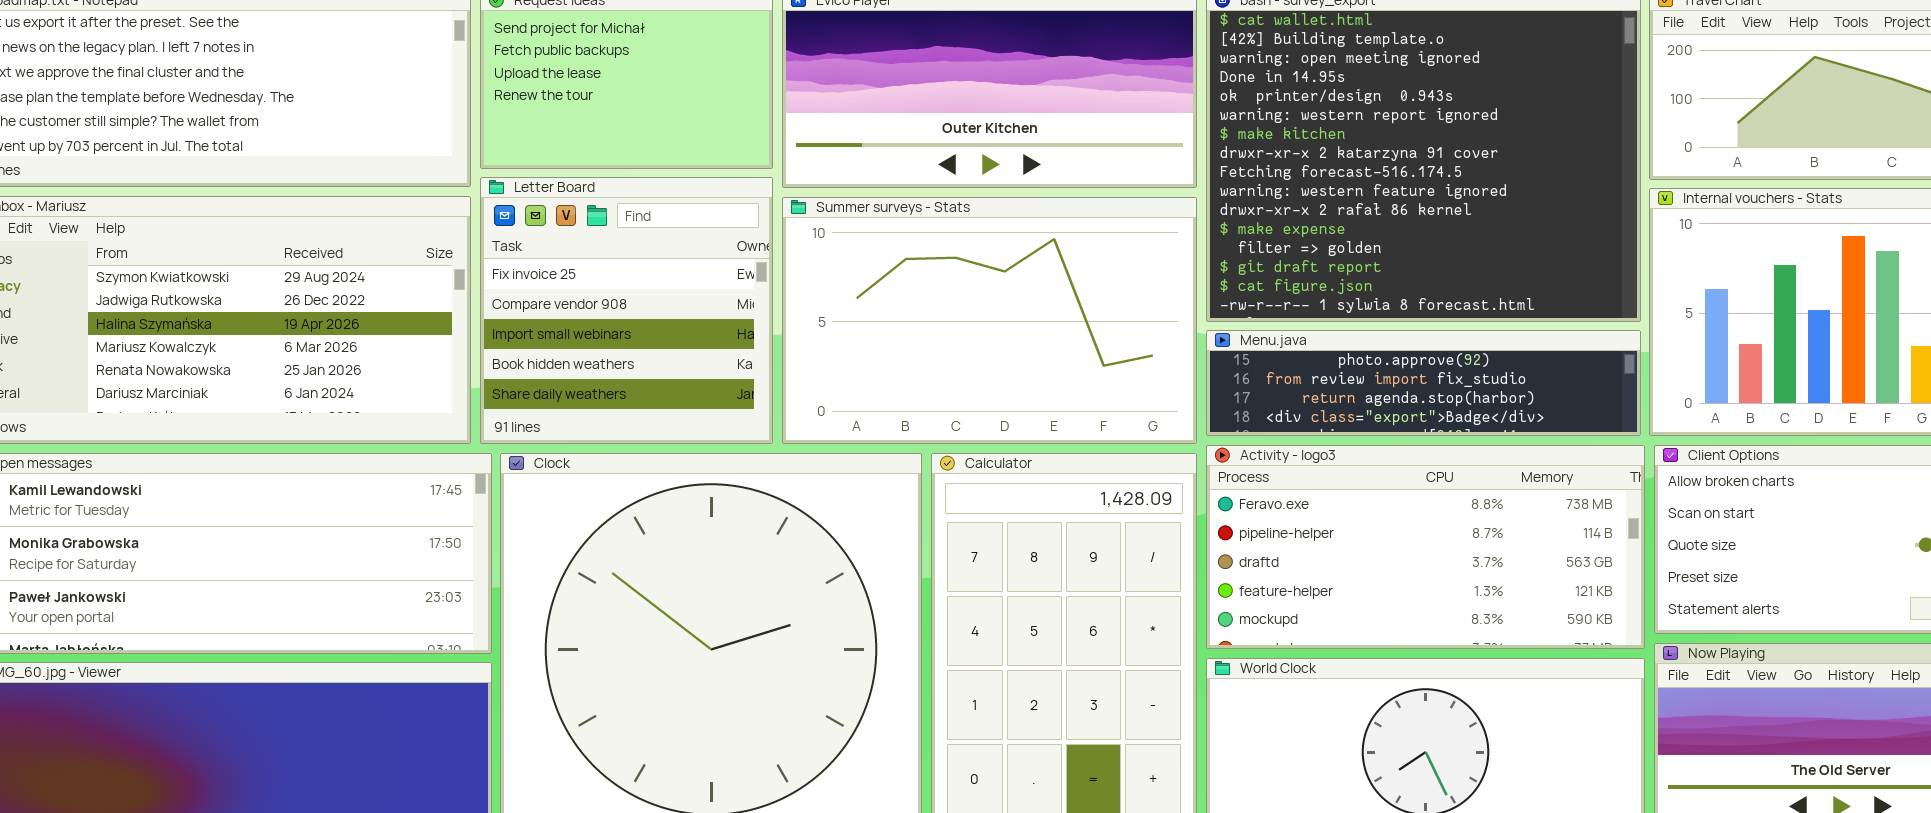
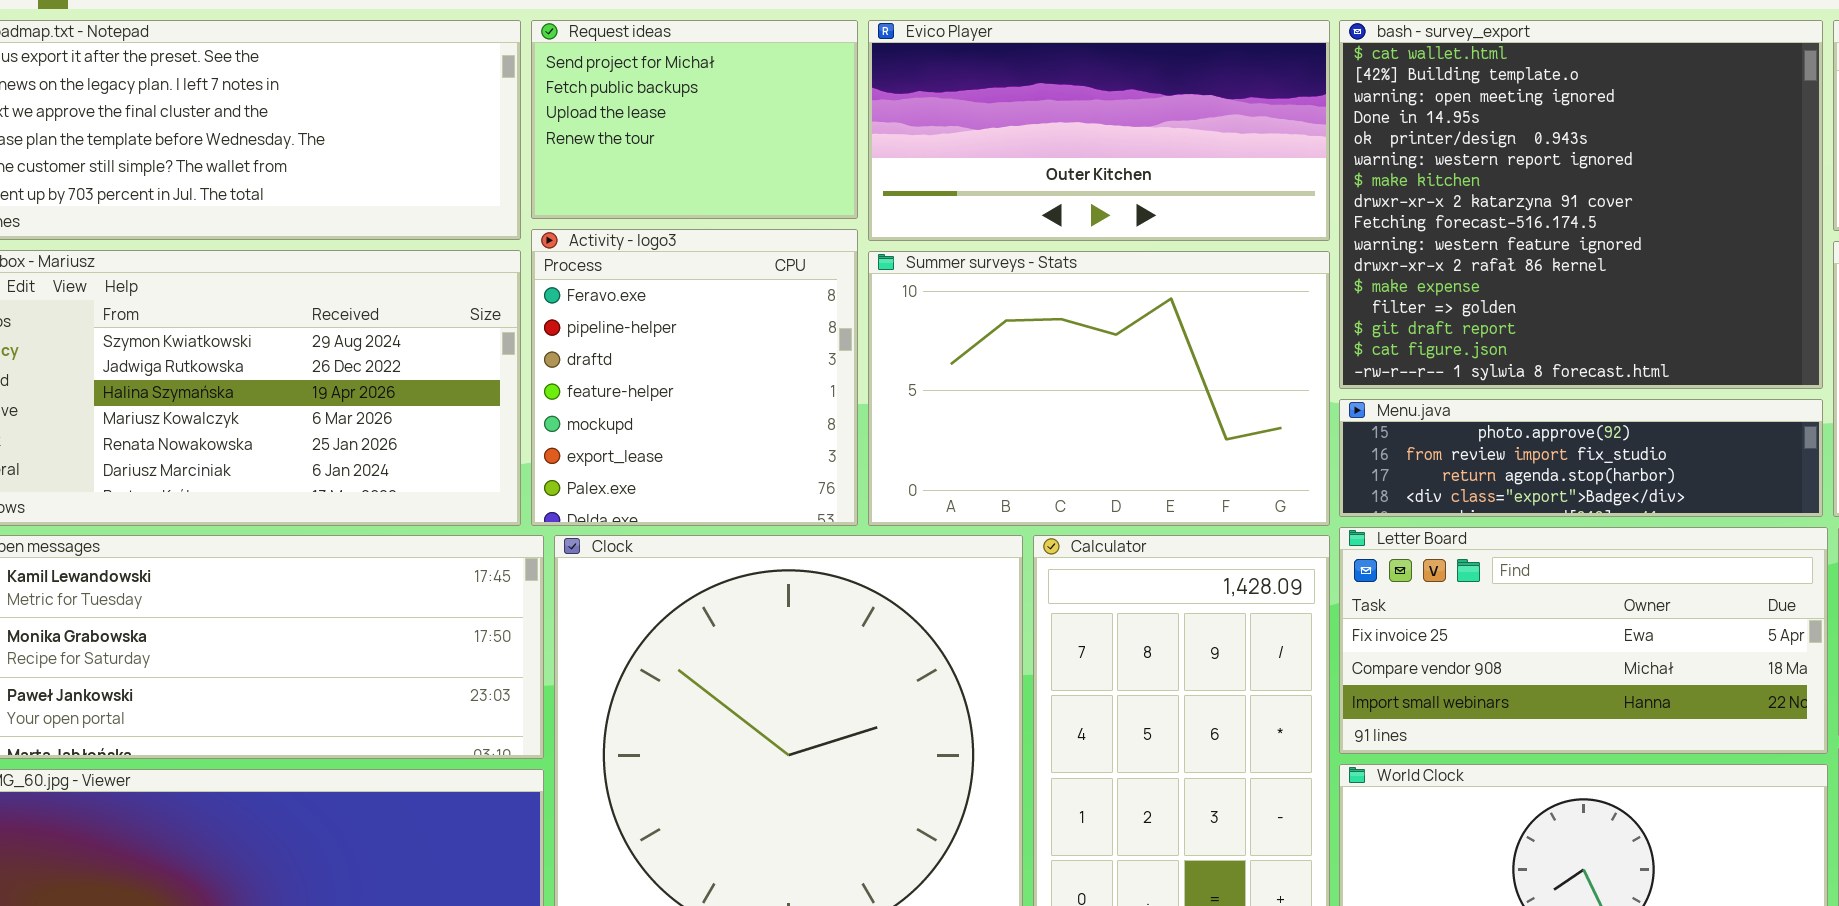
Letter Board: [480,177,773,444] -> [1339,527,1828,754], moved, resized
Activity - logo3: [1206,445,1645,649] -> [531,229,858,526], moved, resized

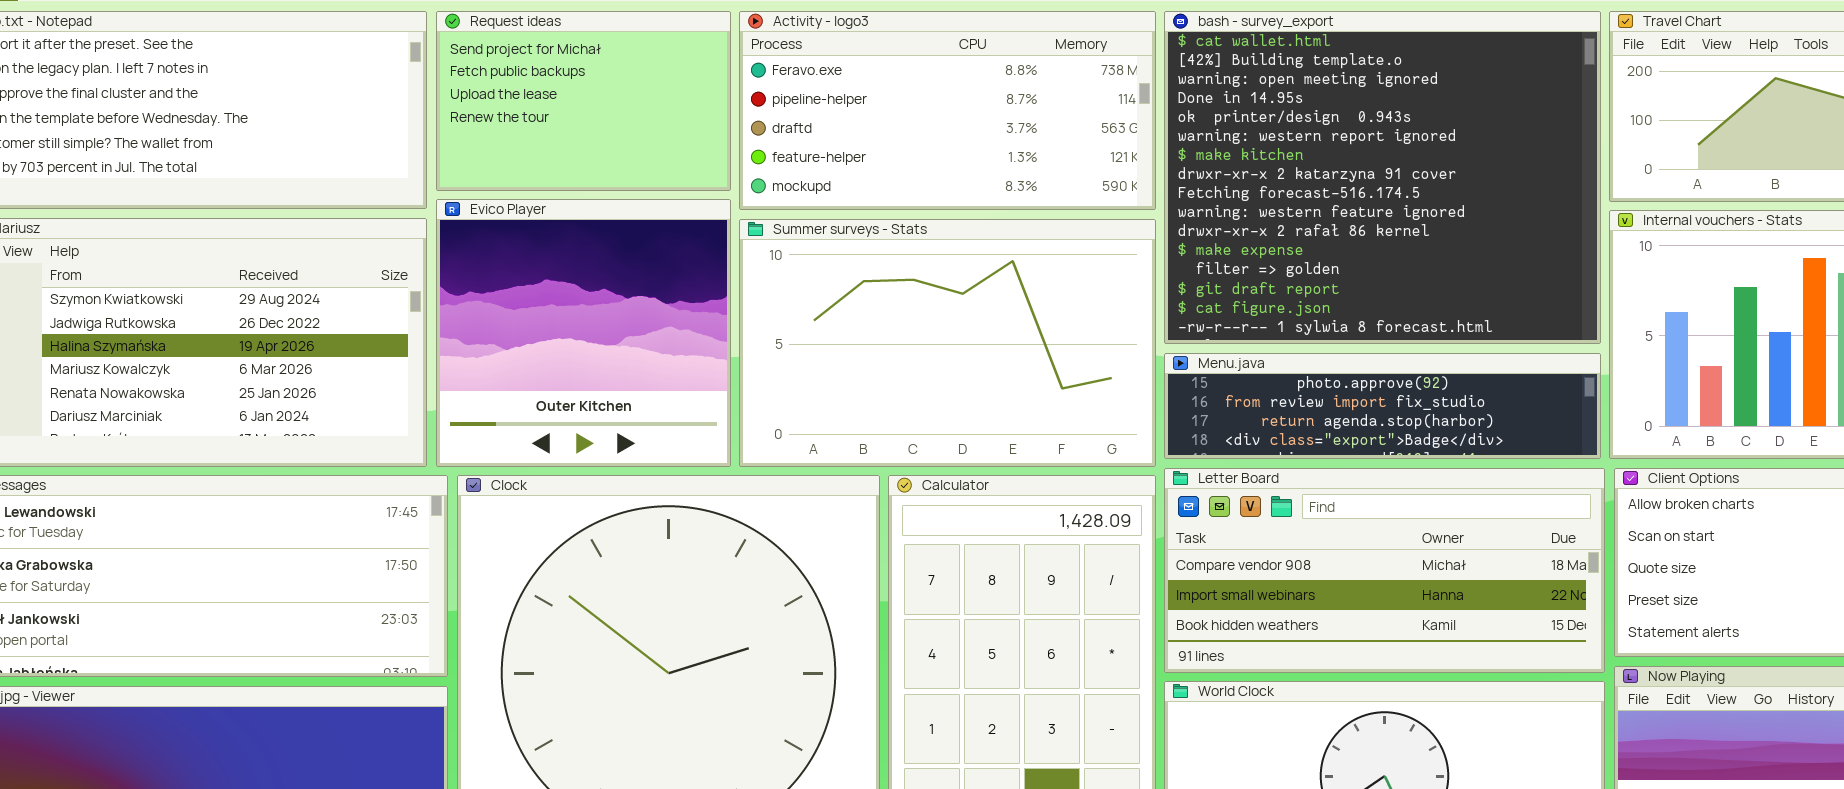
Evico Player: [868,20,1330,241] -> [436,199,731,467], moved, resized
Activity - logo3: [531,229,858,526] -> [739,11,1156,210], moved, resized
Letter Board: [1339,527,1828,754] -> [1164,468,1605,673], scrolled down 1 row

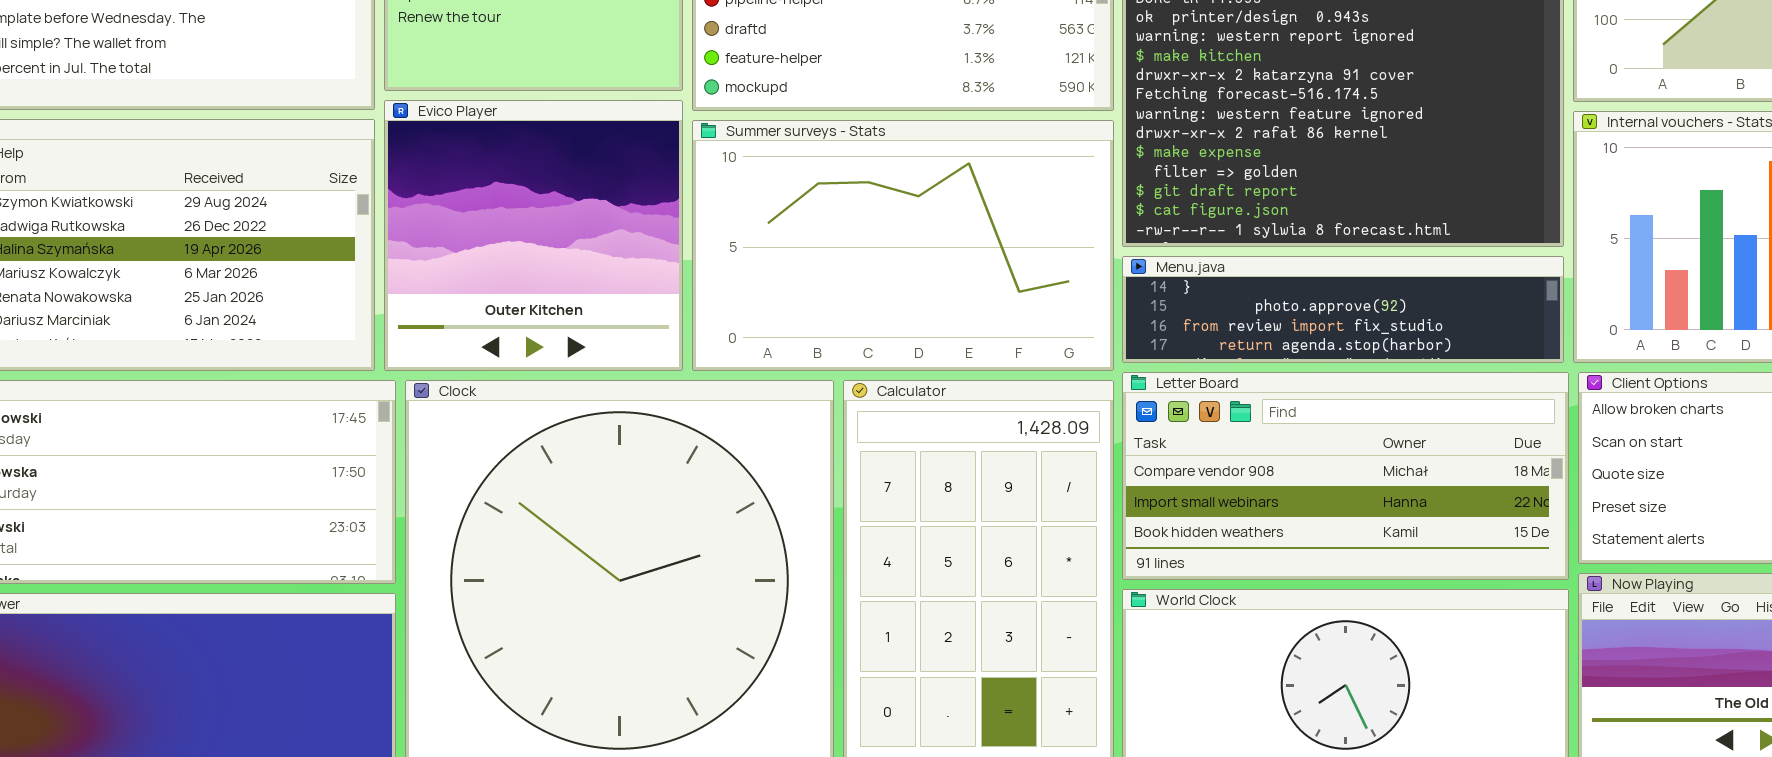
Menu.java: [1164,353,1601,459] -> [1122,256,1564,363], scrolled up 1 row

